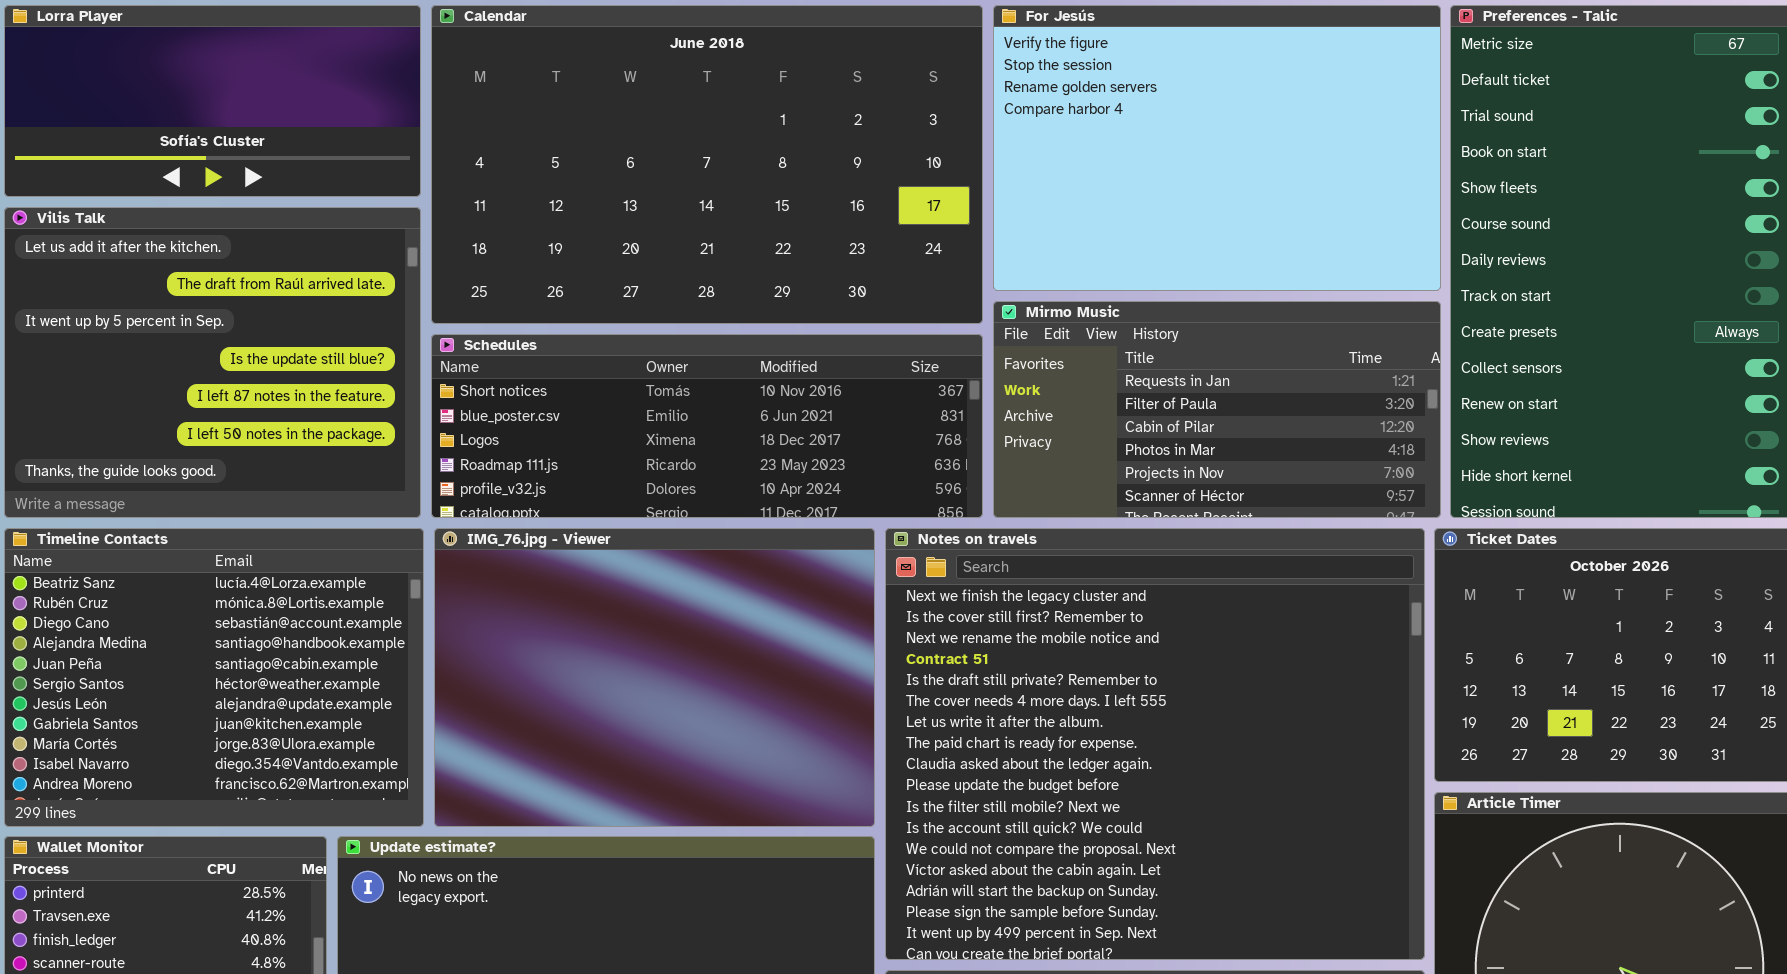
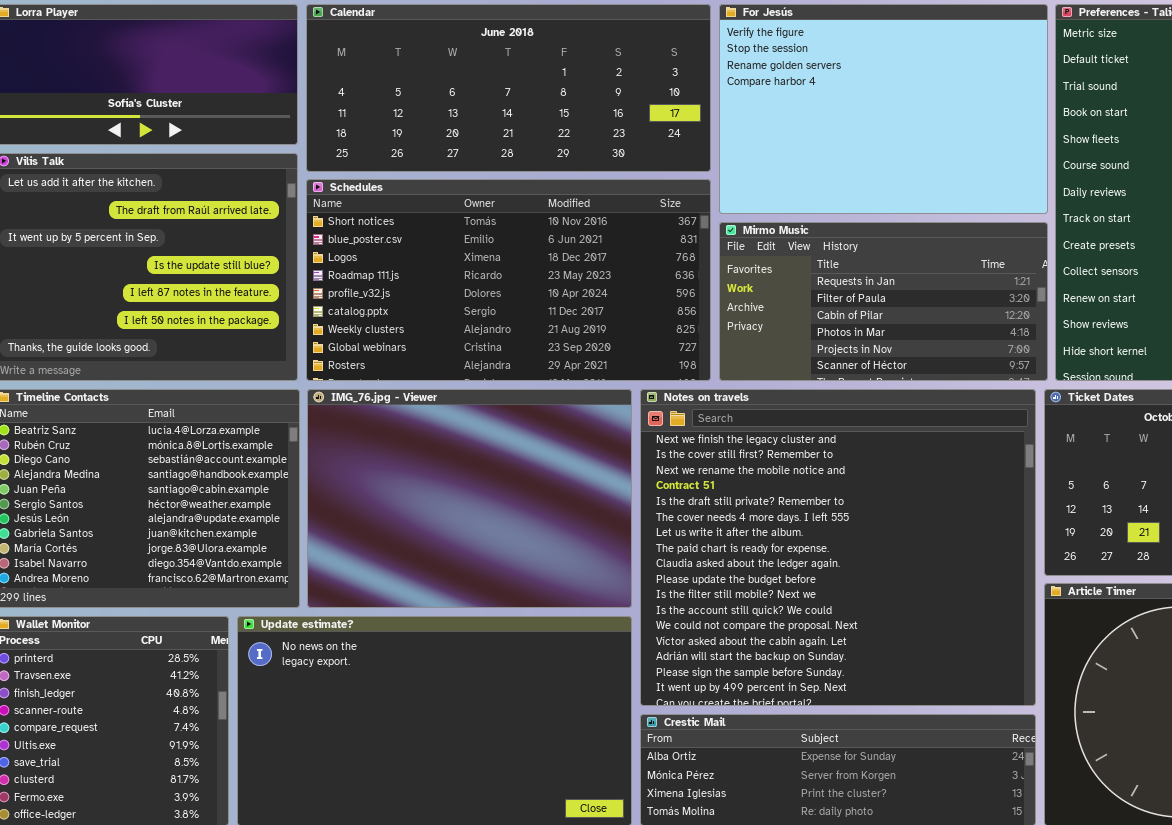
Calendar: [431,5,983,324] -> [306,4,711,172], resized
Schedules: [431,334,983,518] -> [306,179,711,381], resized

